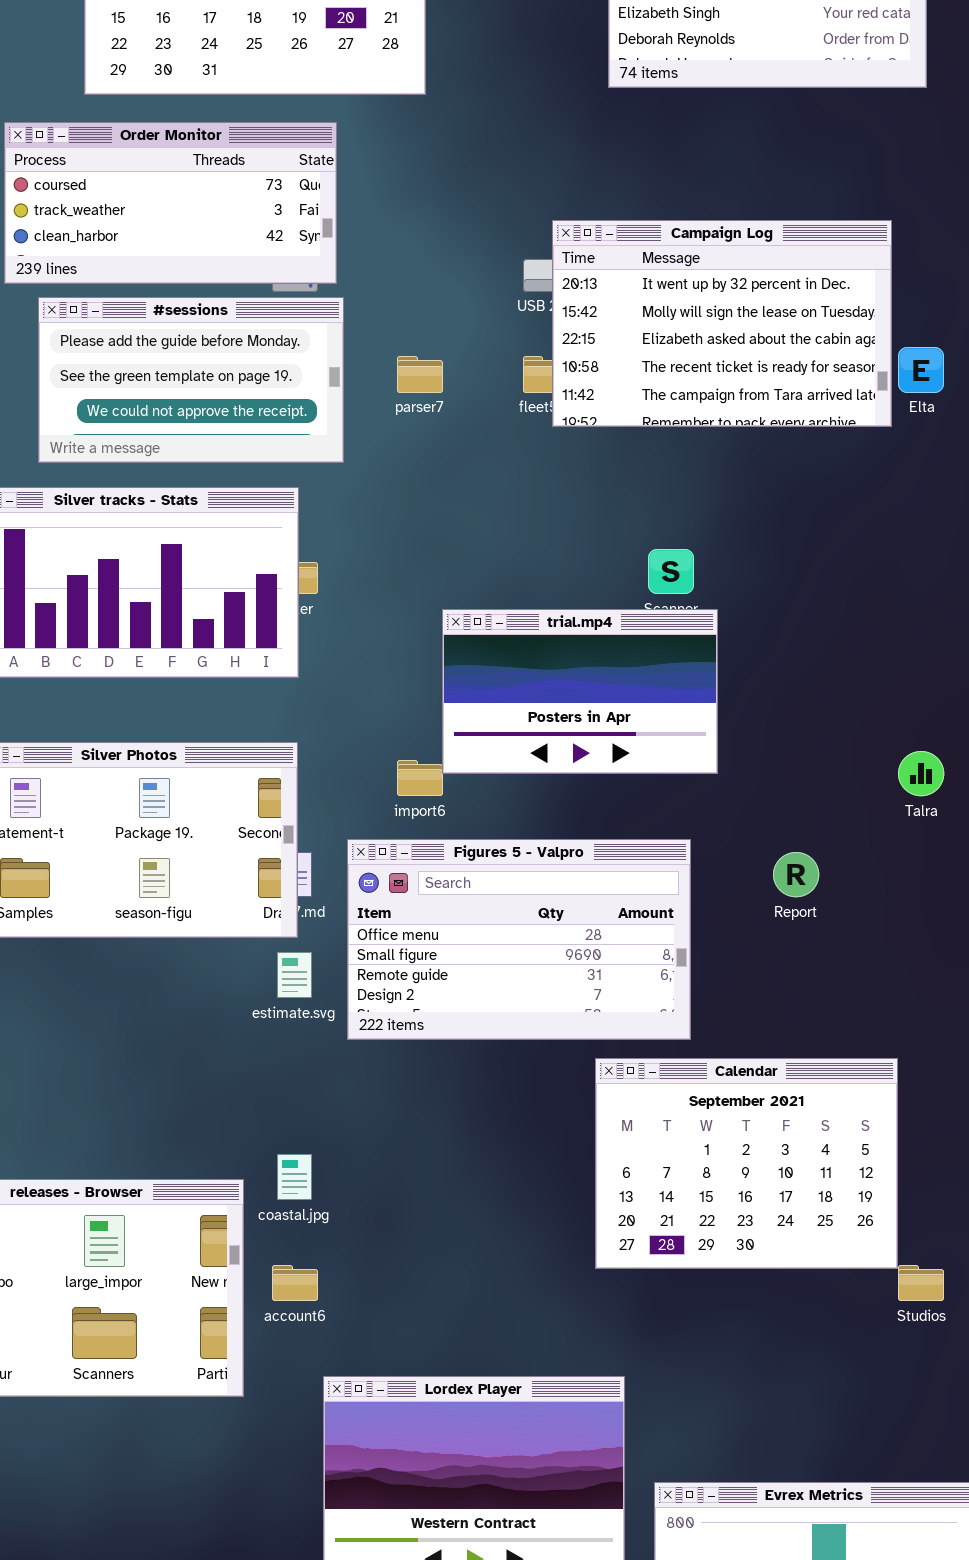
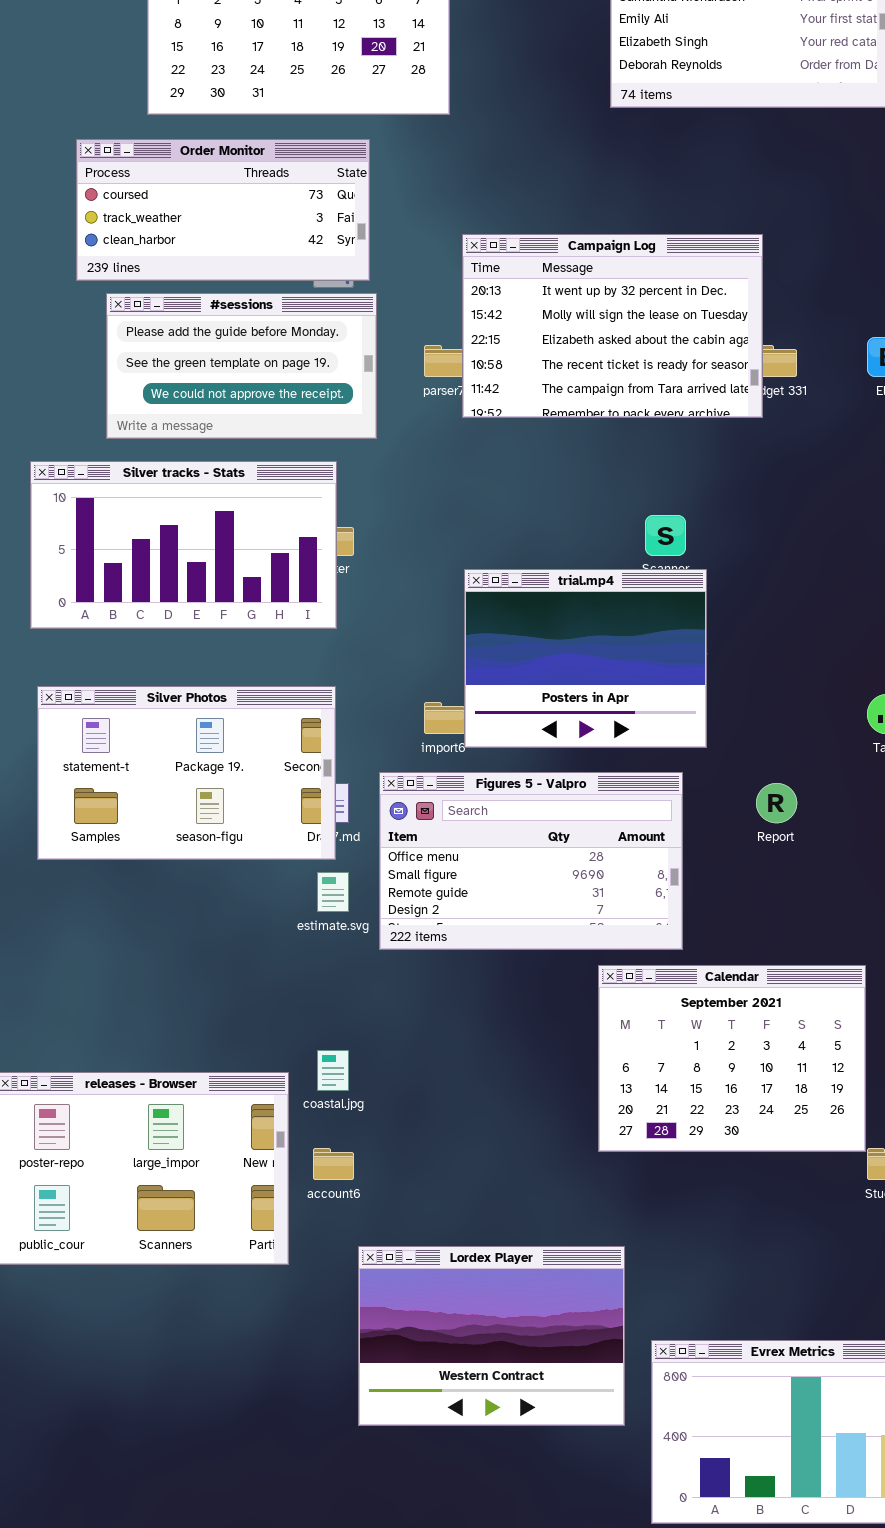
Campaign Log: [552,220,892,427] -> [462,234,763,418], moved
trial.mp4: [442,609,718,774] -> [464,569,707,748], resized

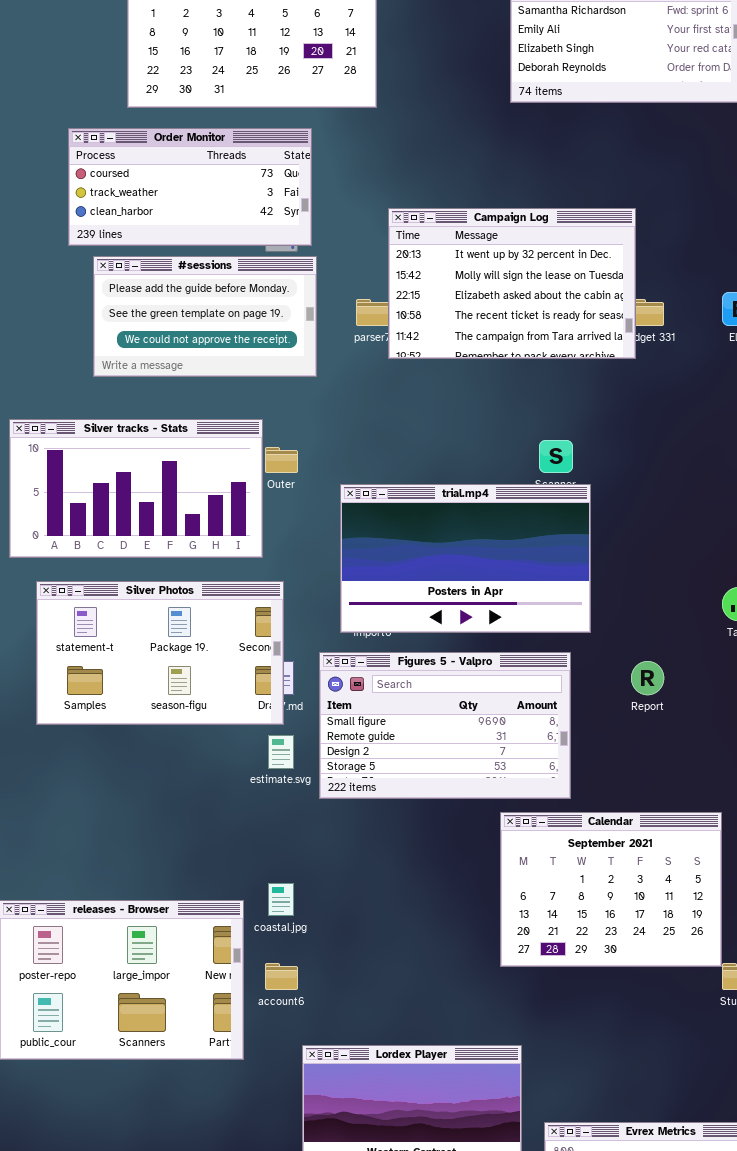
Silver tracks - Stats: [30,461,337,629] -> [9,419,263,558], moved
trial.mp4: [464,569,707,748] -> [340,484,591,633], resized
Figures 5 - Valpro: [379,772,683,950] -> [319,652,571,799], scrolled down 1 row

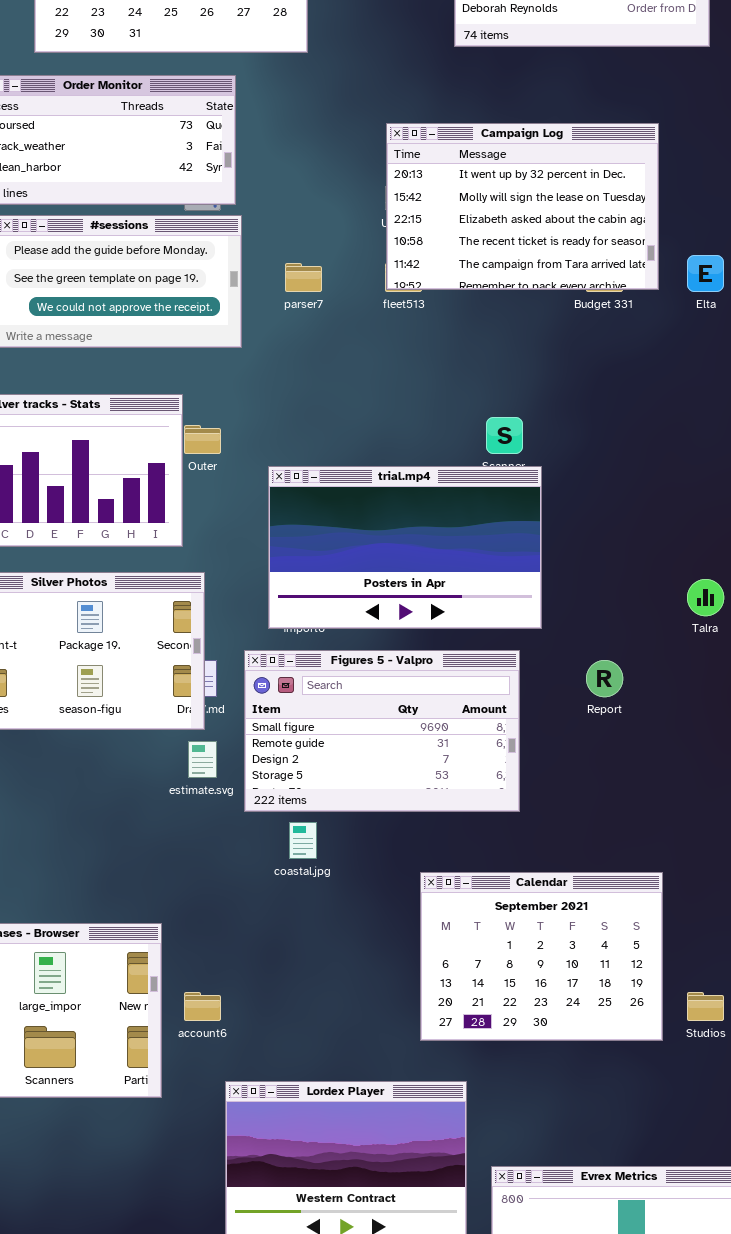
Campaign Log: [388,208,636,359] -> [386,123,659,290], moved
Calendar: [500,812,722,967] -> [420,872,663,1041], moved
coastal.jpg: [268,883,294,916] -> [289,822,317,859], moved

